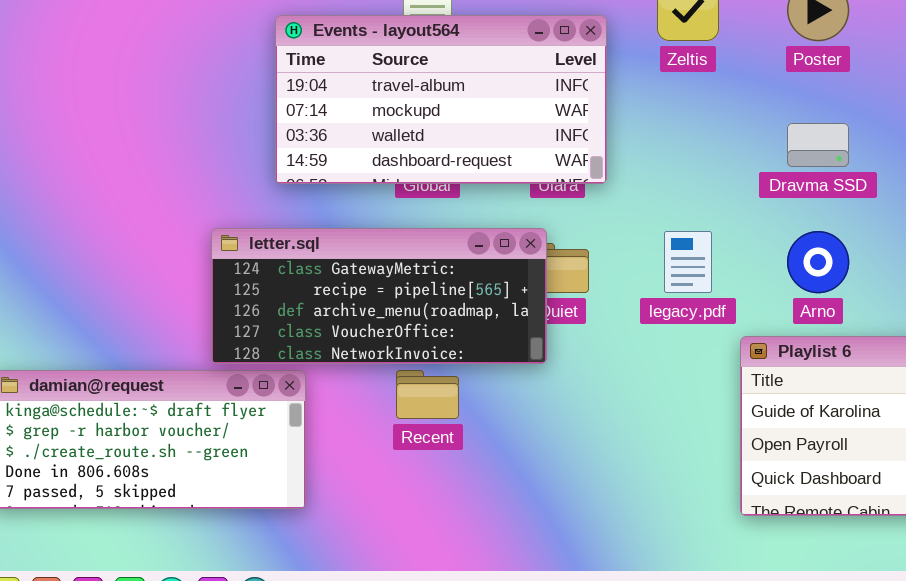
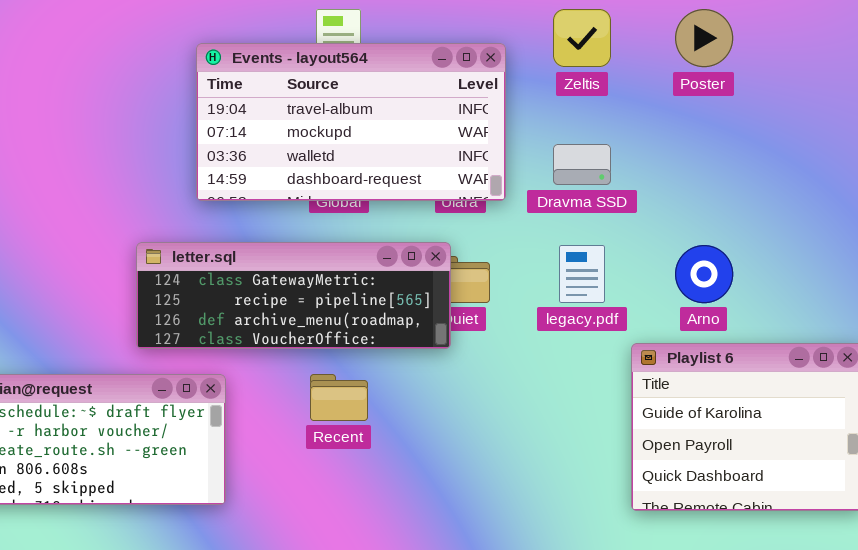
Dravma SSD: [787,123,849,167] -> [553,144,611,185], moved
letter.sql: [211,228,547,364] -> [136,242,451,349], resized

